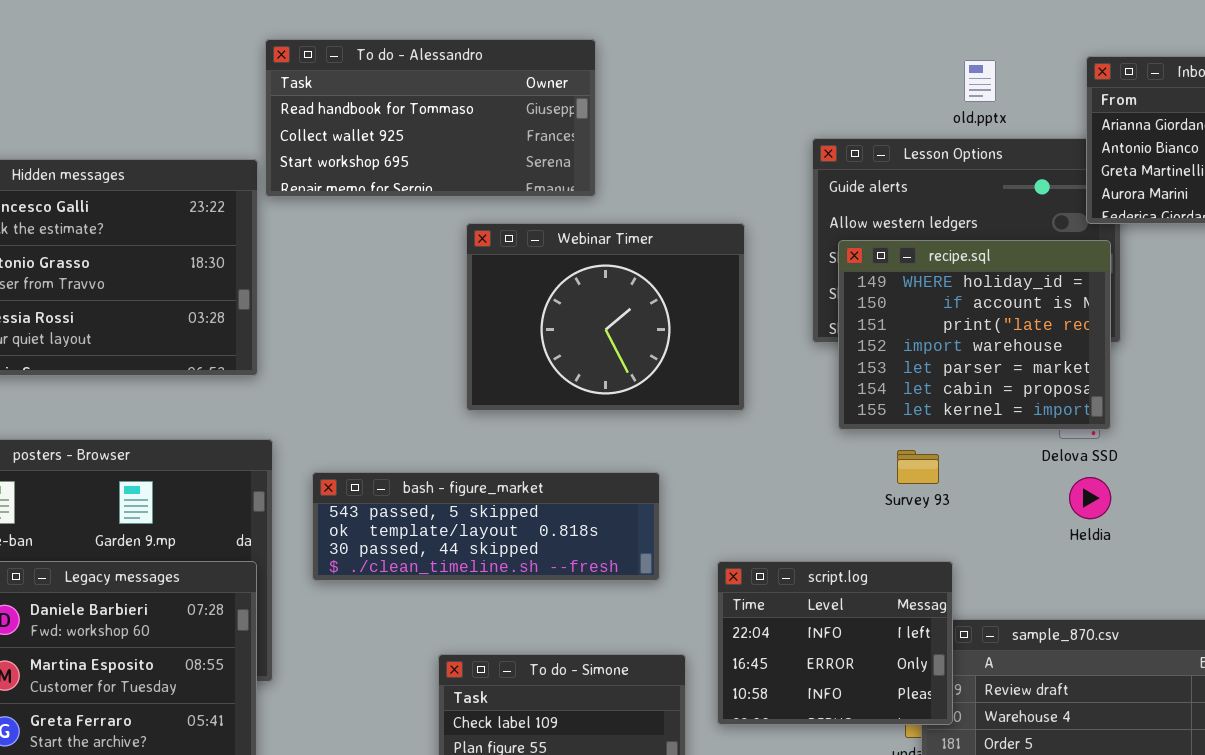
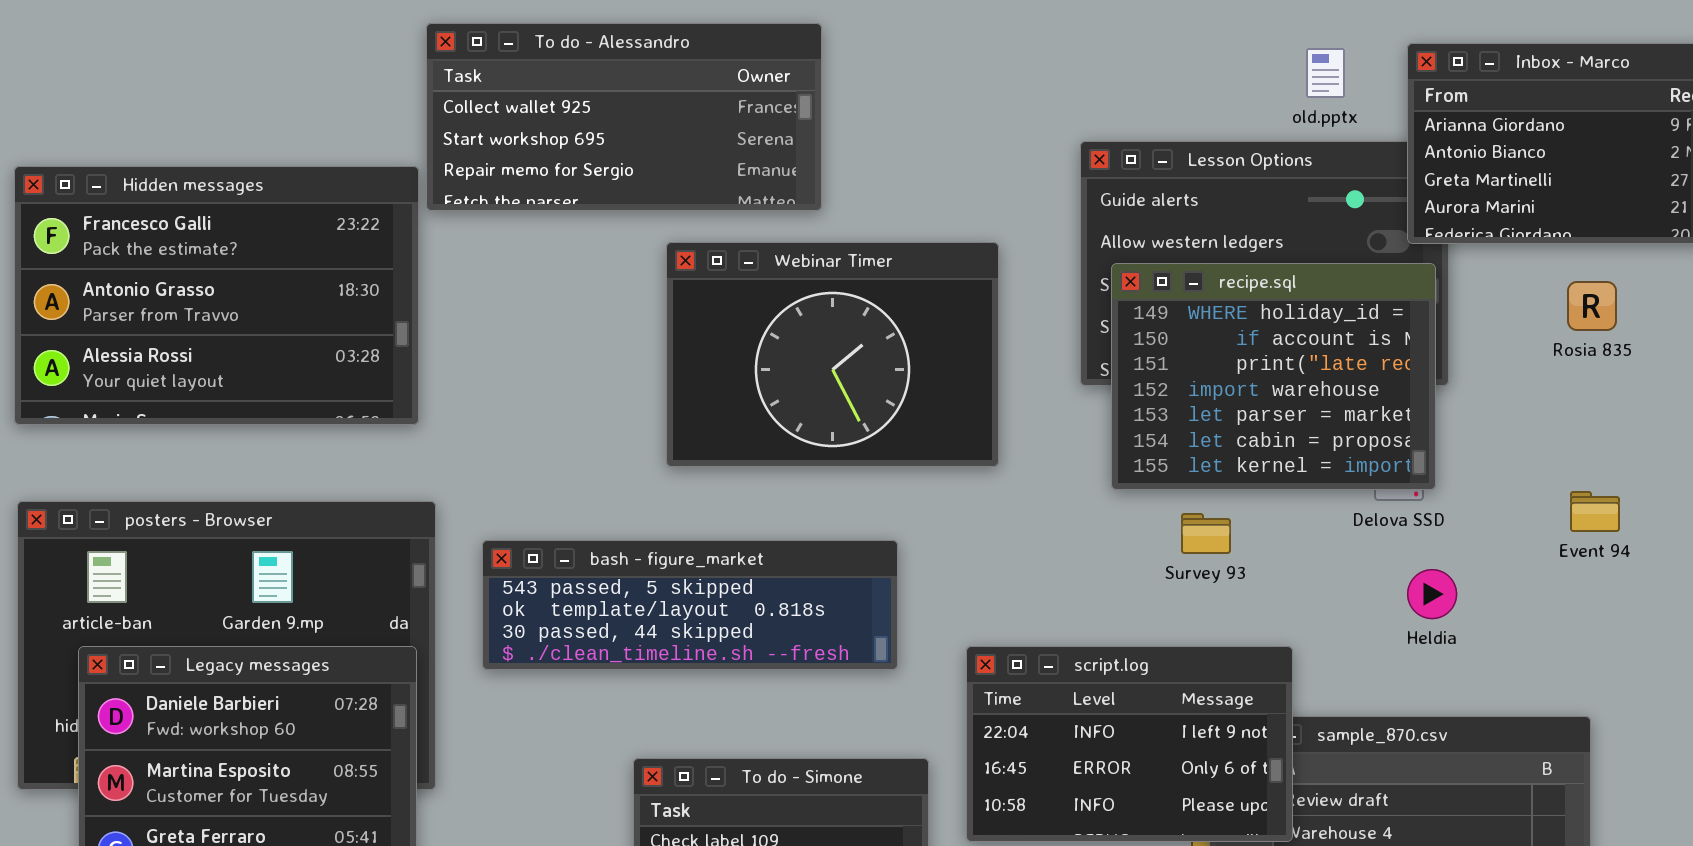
To do - Alessandro: [265,39,596,197] -> [426,23,822,211], scrolled down 1 row
old.pptx: [964,60,996,102] -> [1306,48,1345,98], moved
Heldia: [1069,477,1111,519] -> [1407,569,1457,619], moved
script.log: [717,561,953,725] -> [966,646,1293,842], resized

